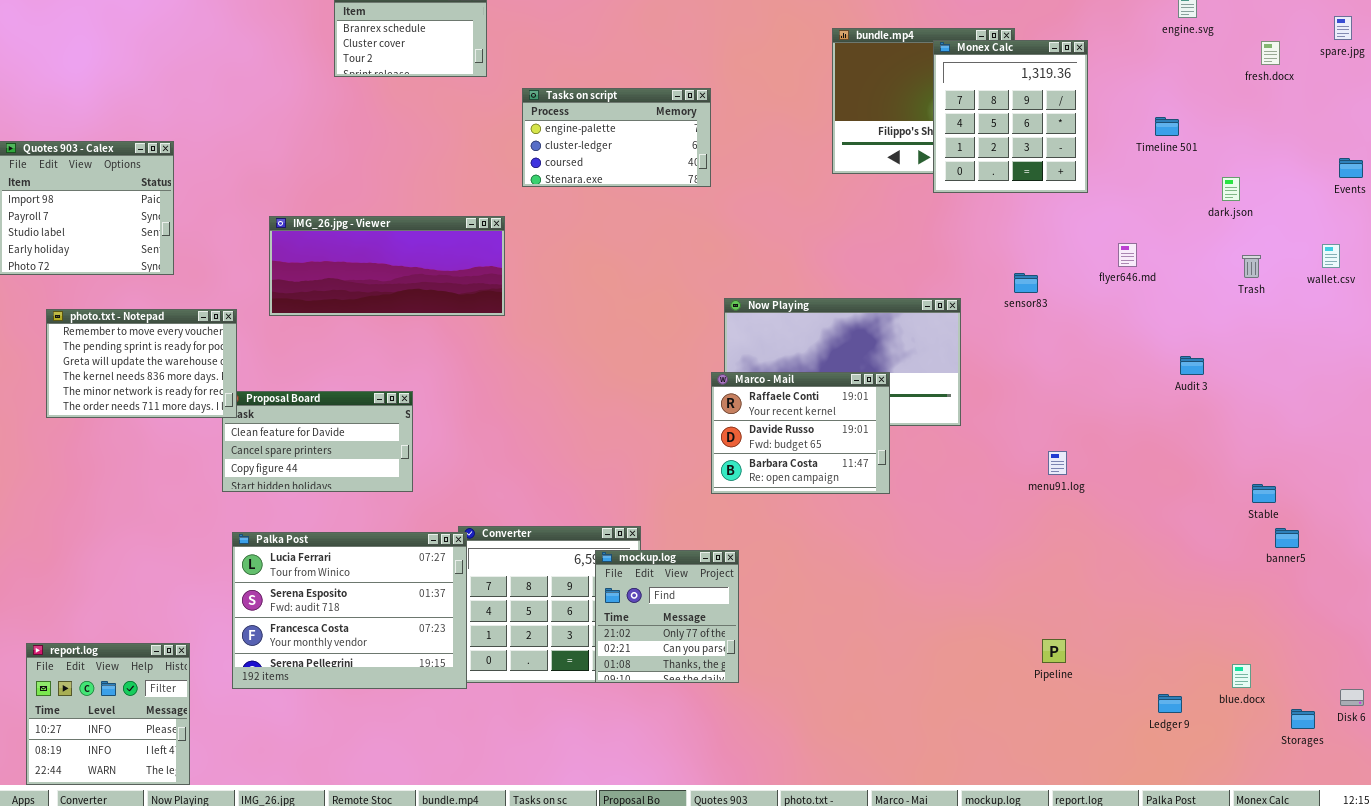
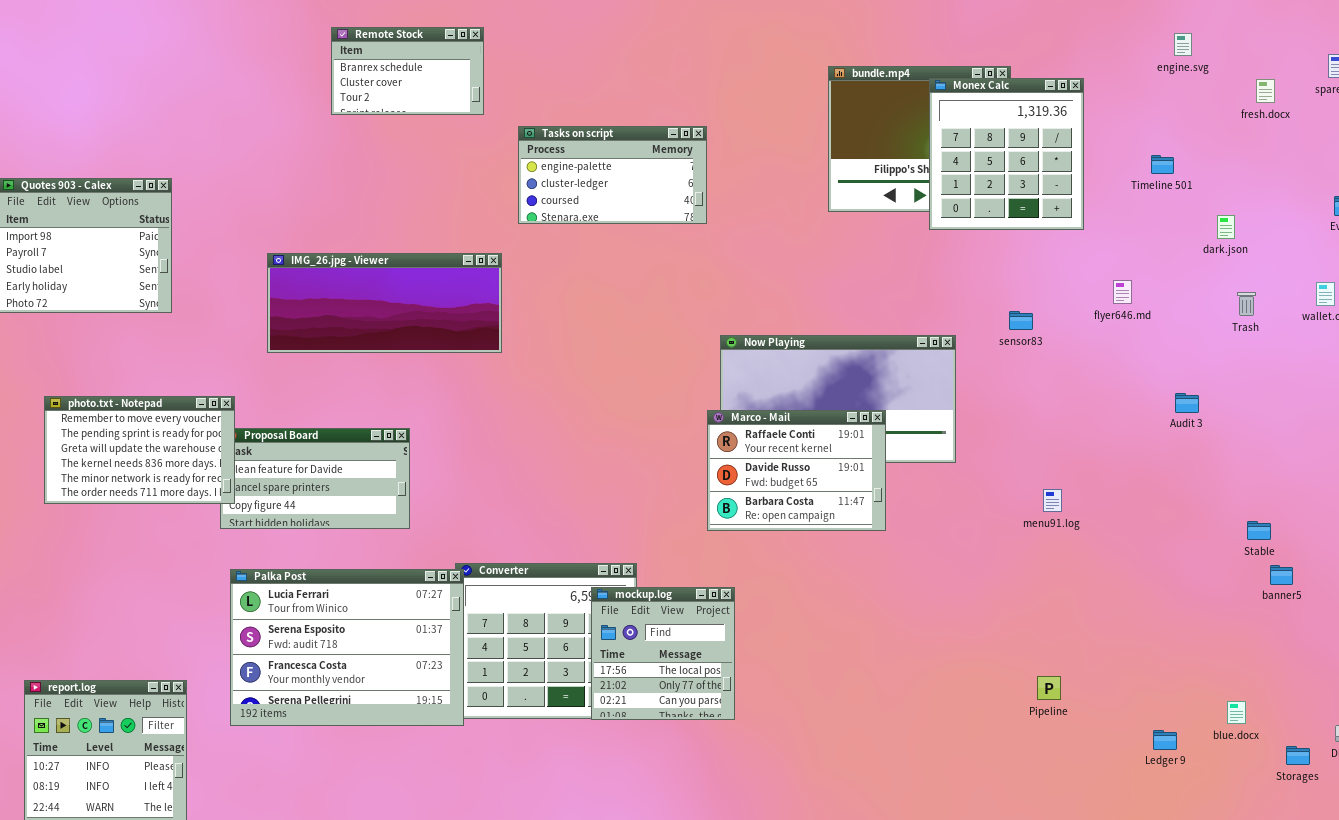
photo.txt - Notepad: [46,309,237,418] -> [44,396,235,504], moved
mockup.log: [595,550,739,683] -> [591,587,735,720], scrolled up 1 row

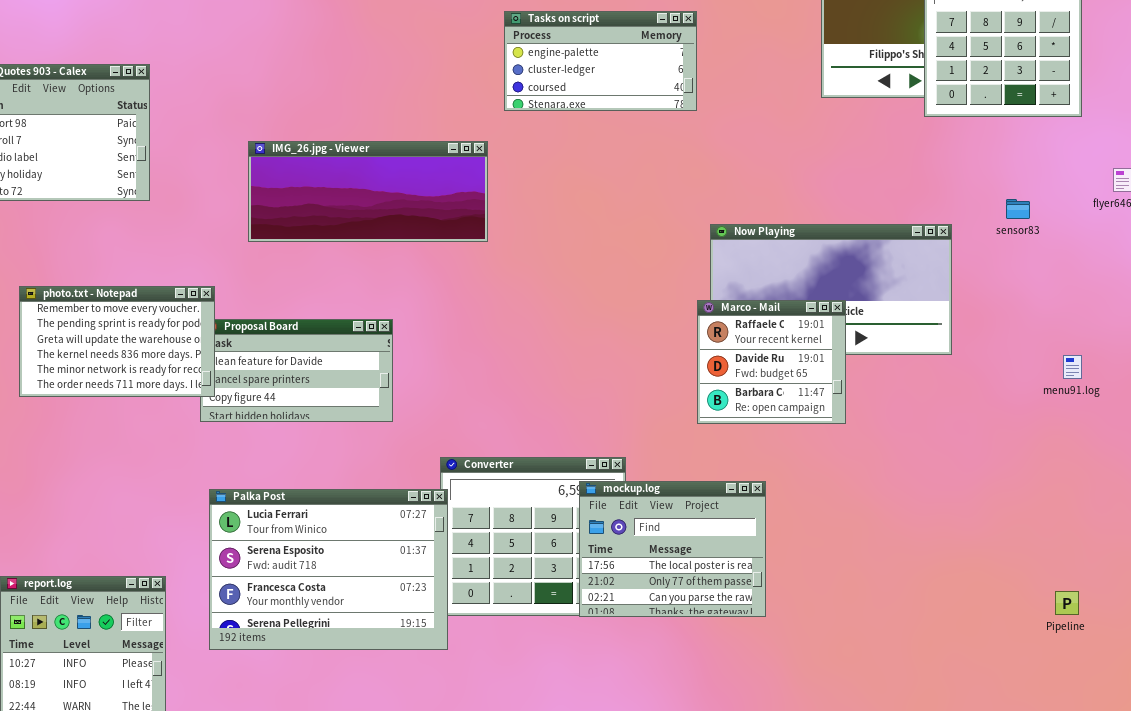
Marco - Mail: [707,410,886,531] -> [697,300,846,424], resized
menu91.log: [1043,489,1062,512] -> [1063,355,1082,379], moved
Palka Post: [230,569,464,726] -> [209,489,448,650], moved
mockup.log: [591,587,735,720] -> [579,481,766,617], resized
Pipeline: [1037,676,1061,700] -> [1055,591,1079,615], moved

